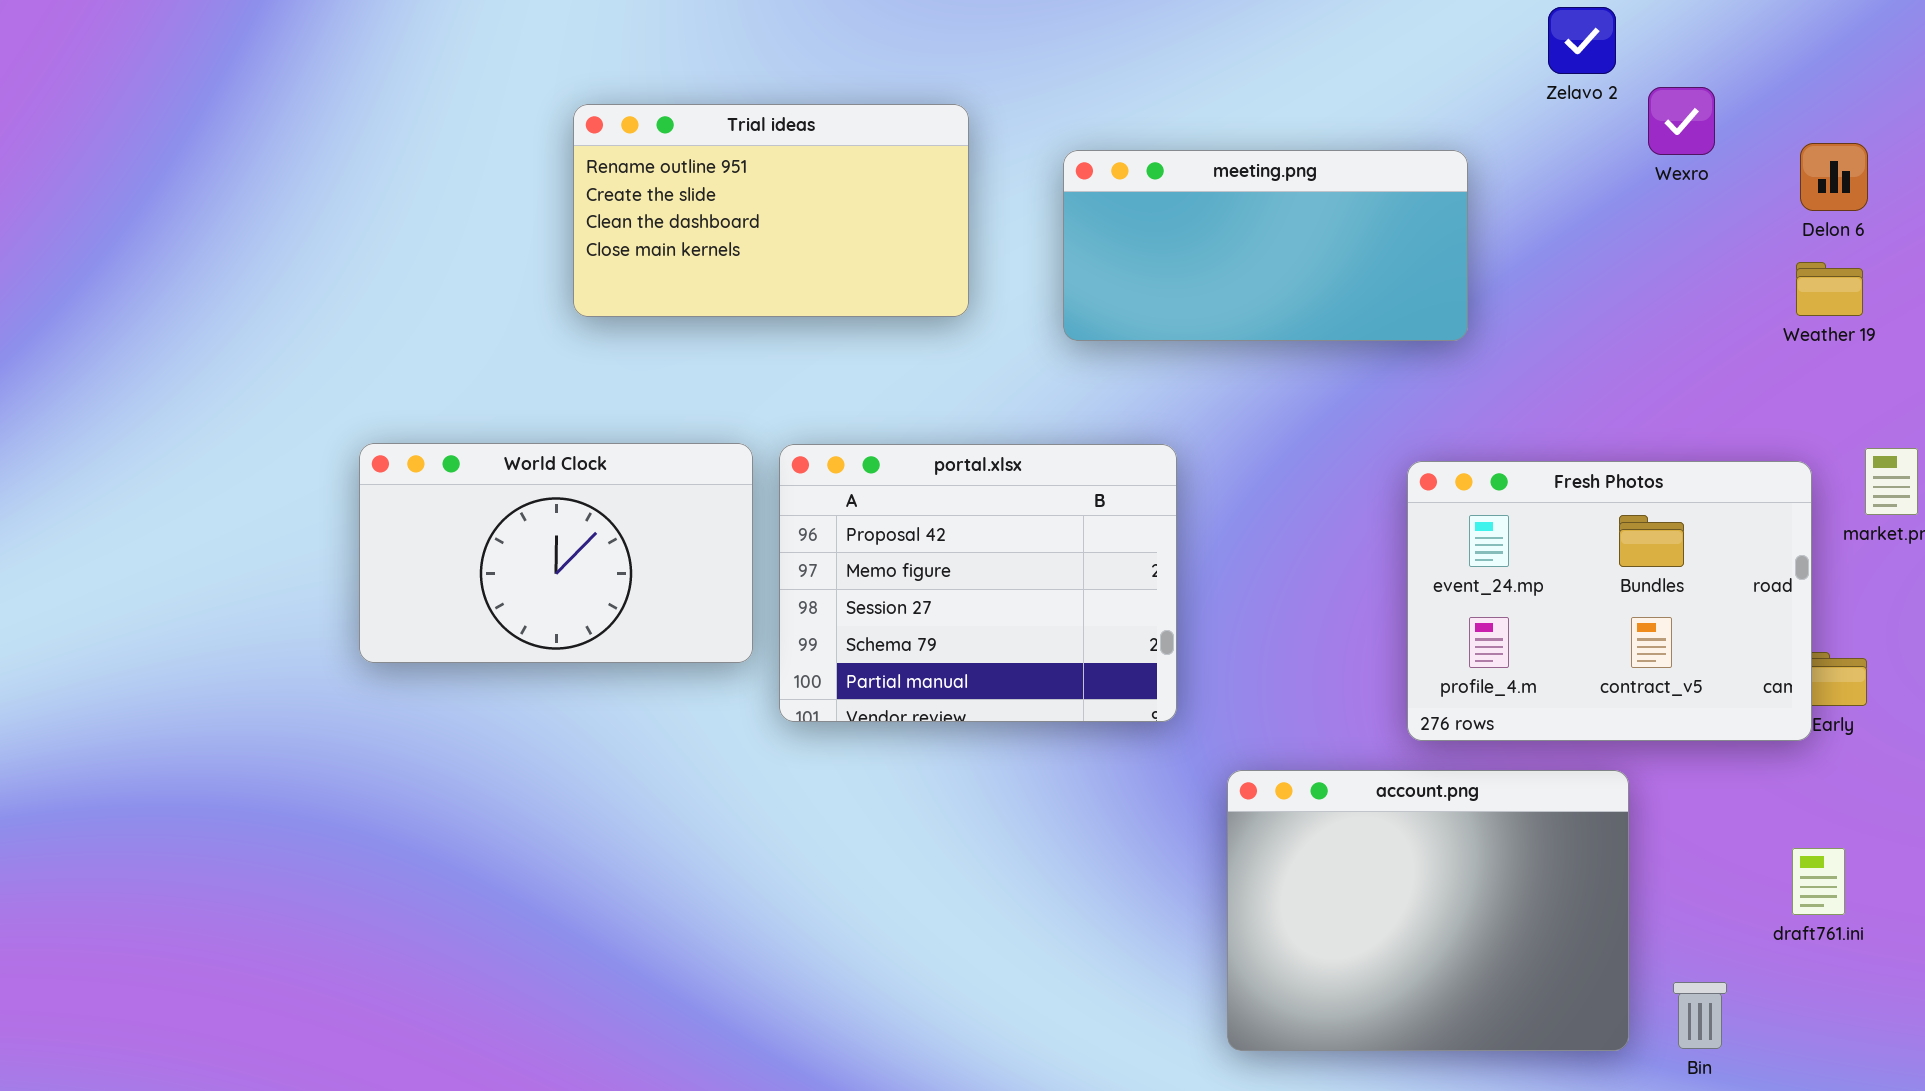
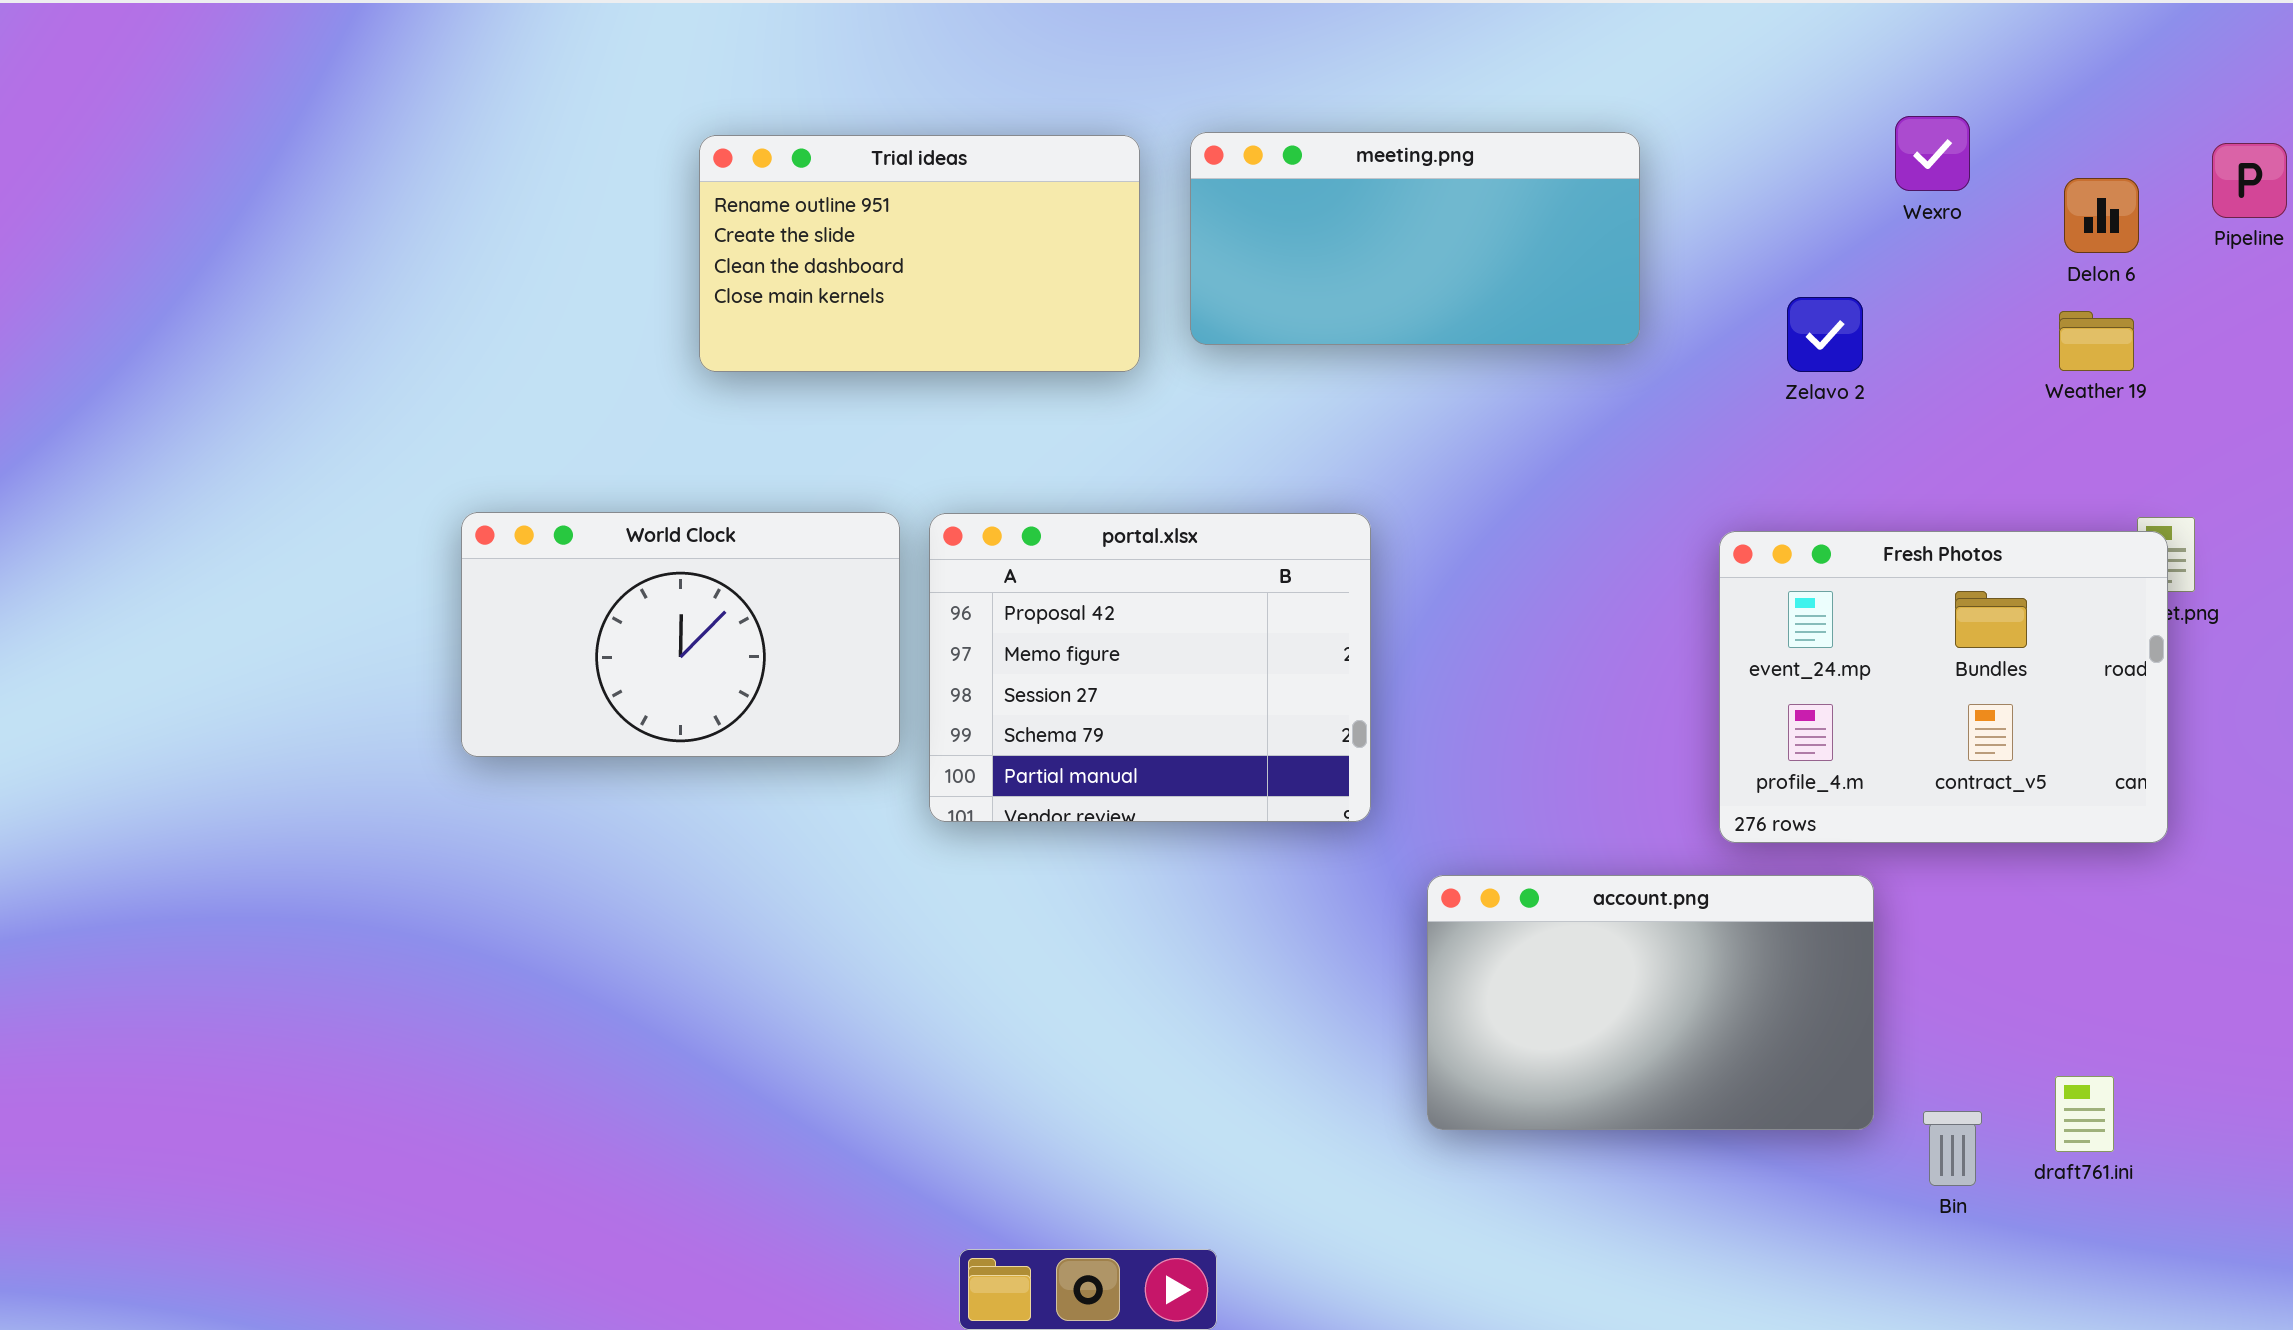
Zelavo 2: [1548,7,1616,74] -> [1787,297,1863,372], moved
meeting.png: [1063,150,1468,341] -> [1190,132,1640,345], moved
Fresh Photos: [1407,461,1812,741] -> [1719,531,2168,843], moved
account.png: [1227,770,1629,1051] -> [1427,875,1874,1130], resized
draft761.ini: [1792,848,1845,915] -> [2055,1076,2114,1152], moved

